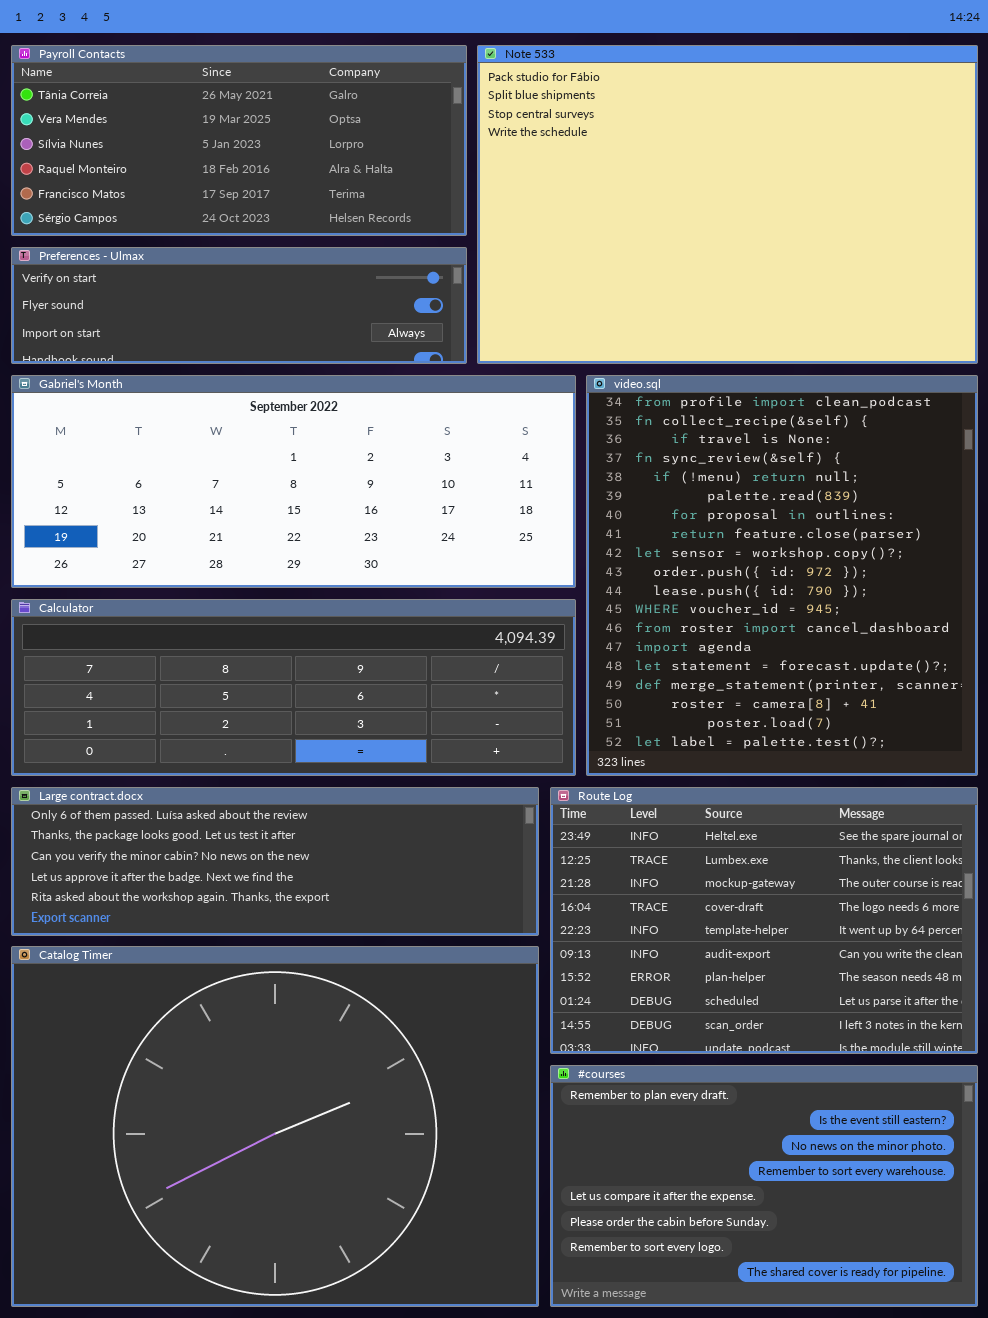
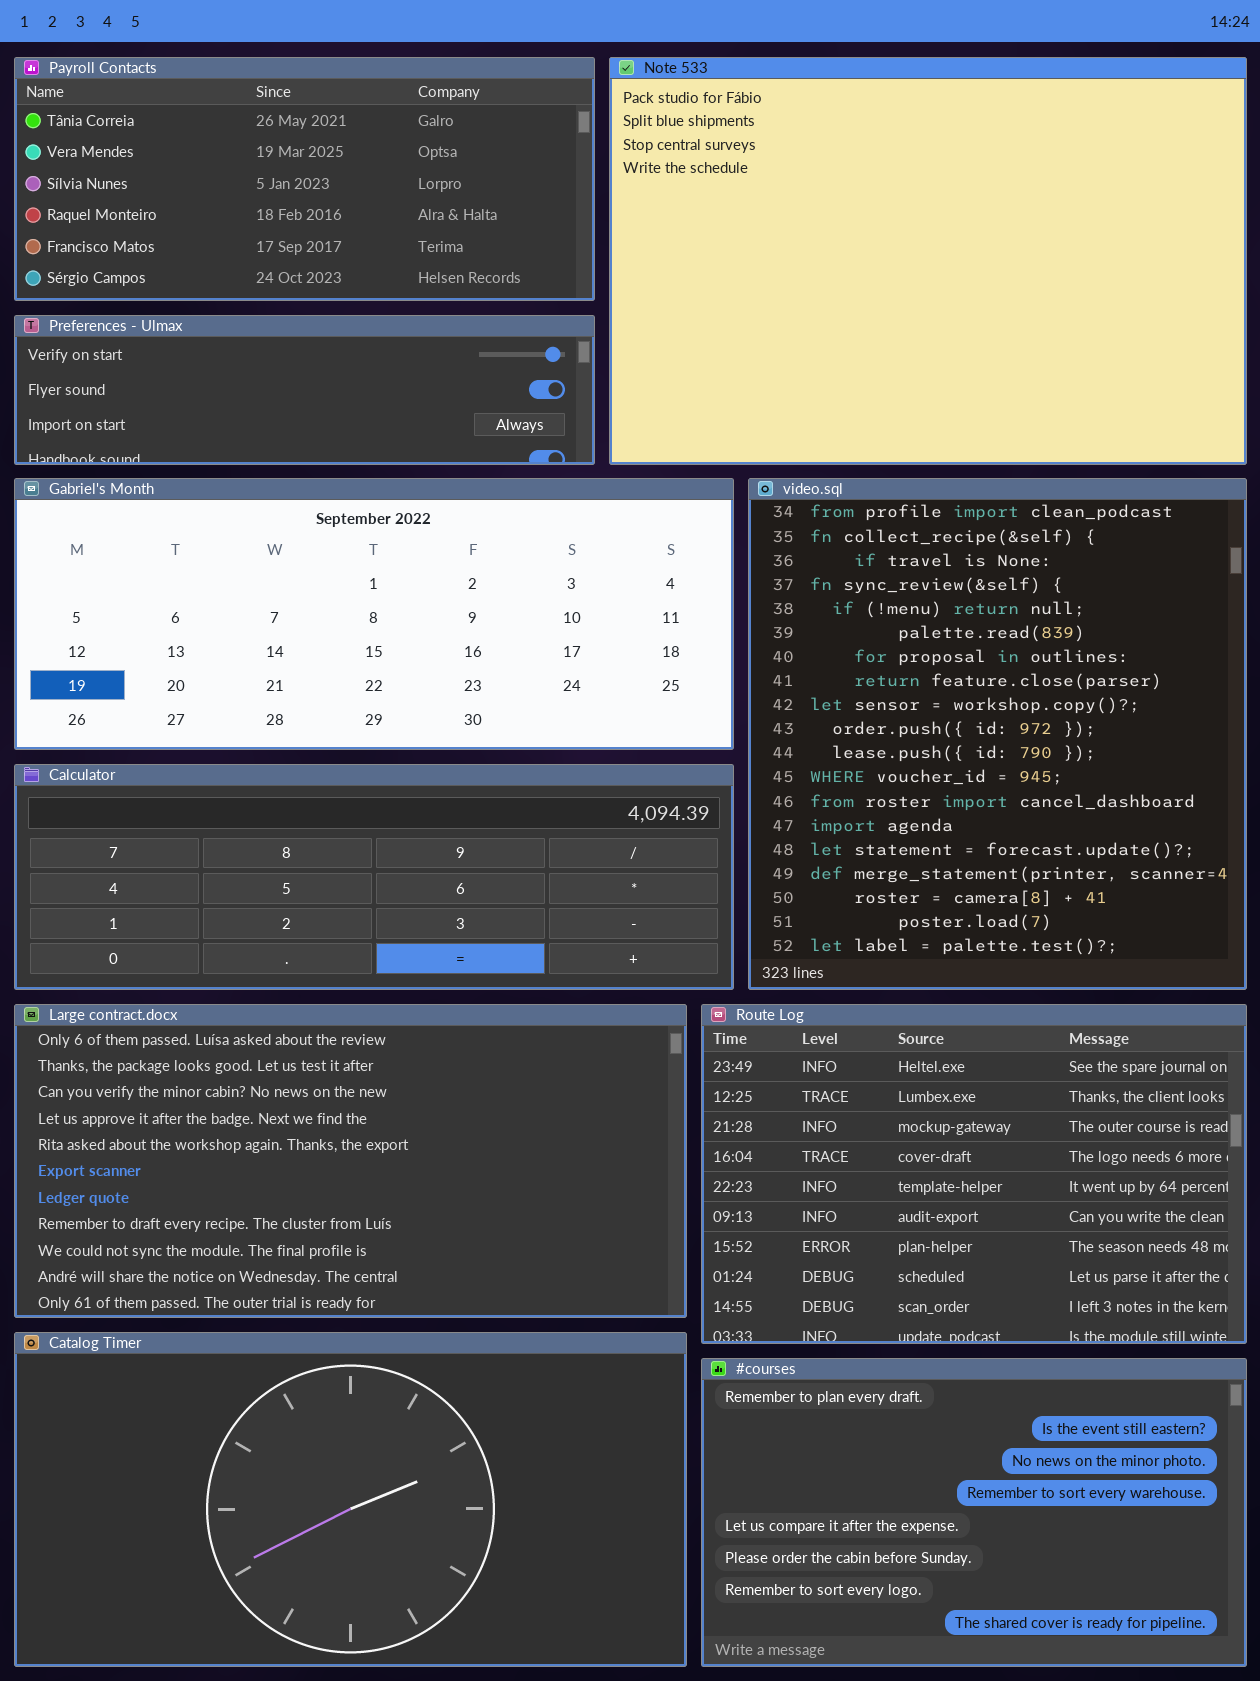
Large contract.docx: [11,787,539,936] -> [14,1004,687,1318], resized
Catalog Timer: [11,946,539,1307] -> [14,1332,687,1667], resized

